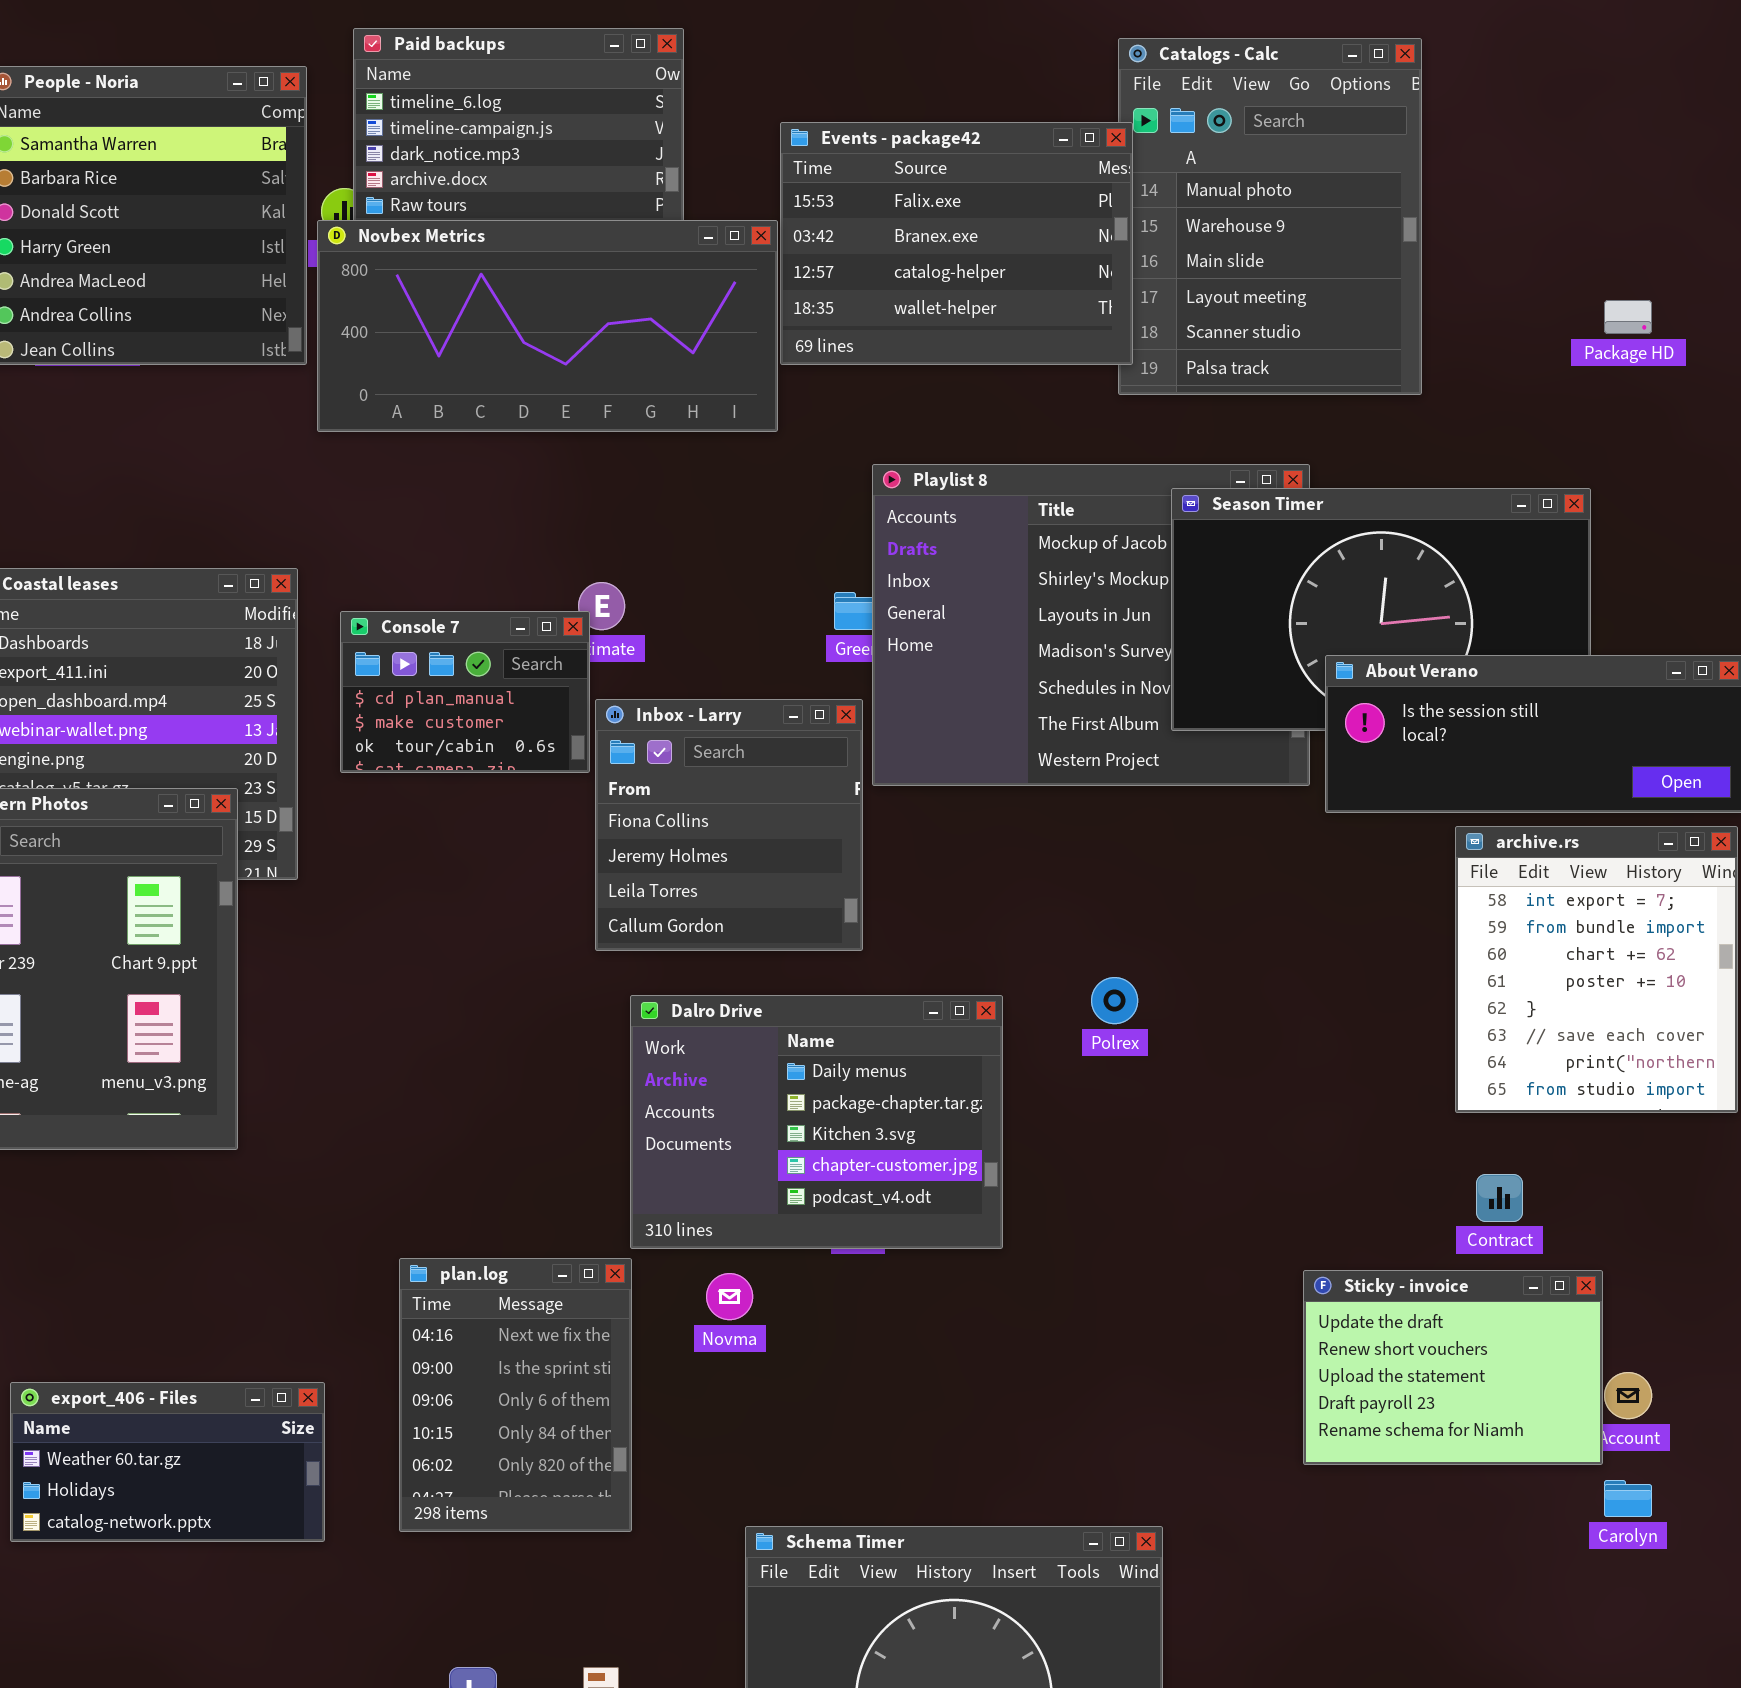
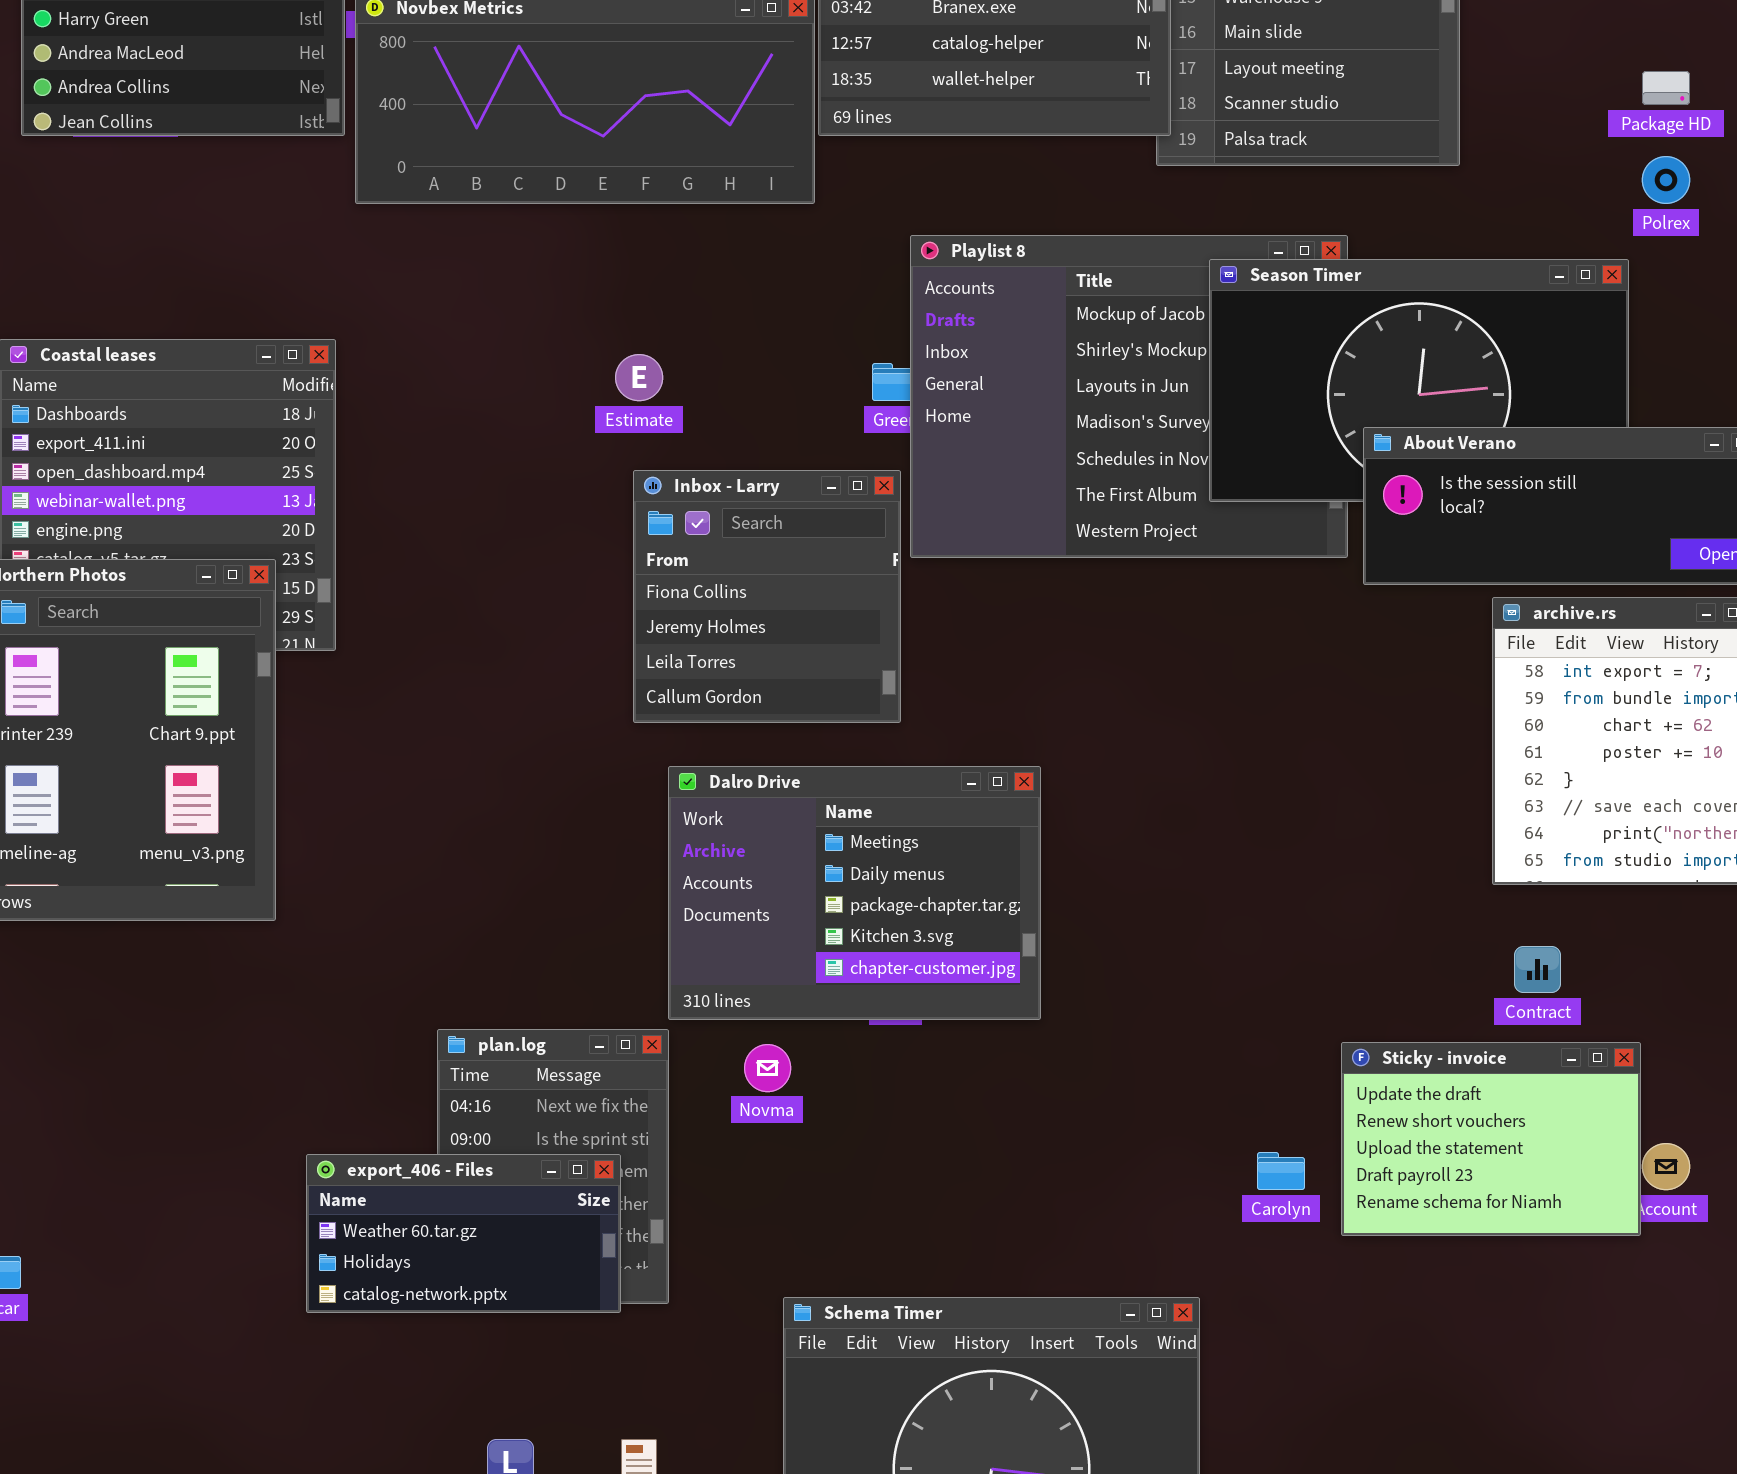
Console 7: [340,611,590,773] -> none, closed
Polrex: [1091,977,1138,1024] -> [1642,156,1690,204], moved
Dalro Drive: [630,995,1003,1249] -> [668,766,1041,1020], scrolled up 1 row
export_406 - Files: [10,1382,325,1542] -> [306,1154,621,1313], moved
Carolyn: [1604,1480,1652,1517] -> [1257,1152,1305,1190], moved

